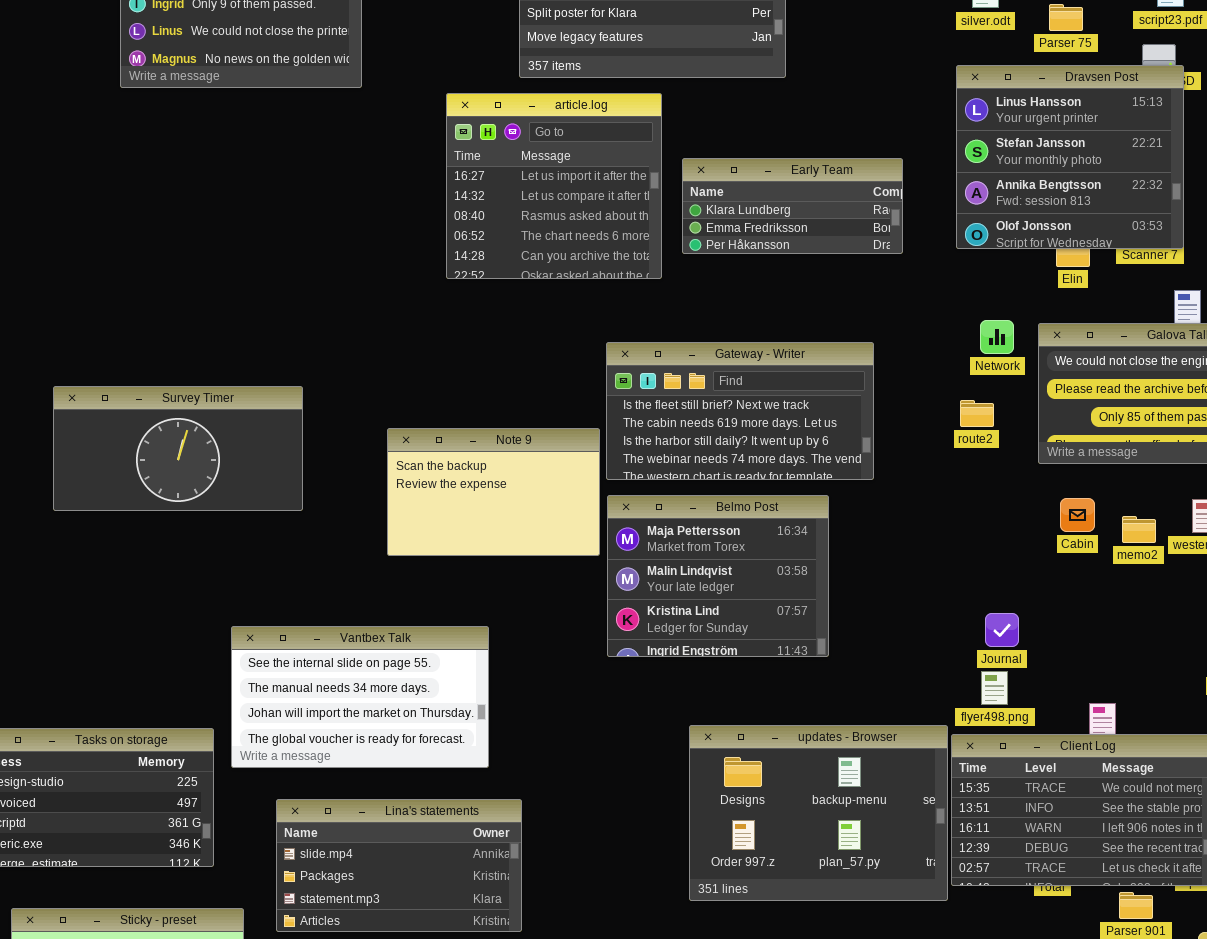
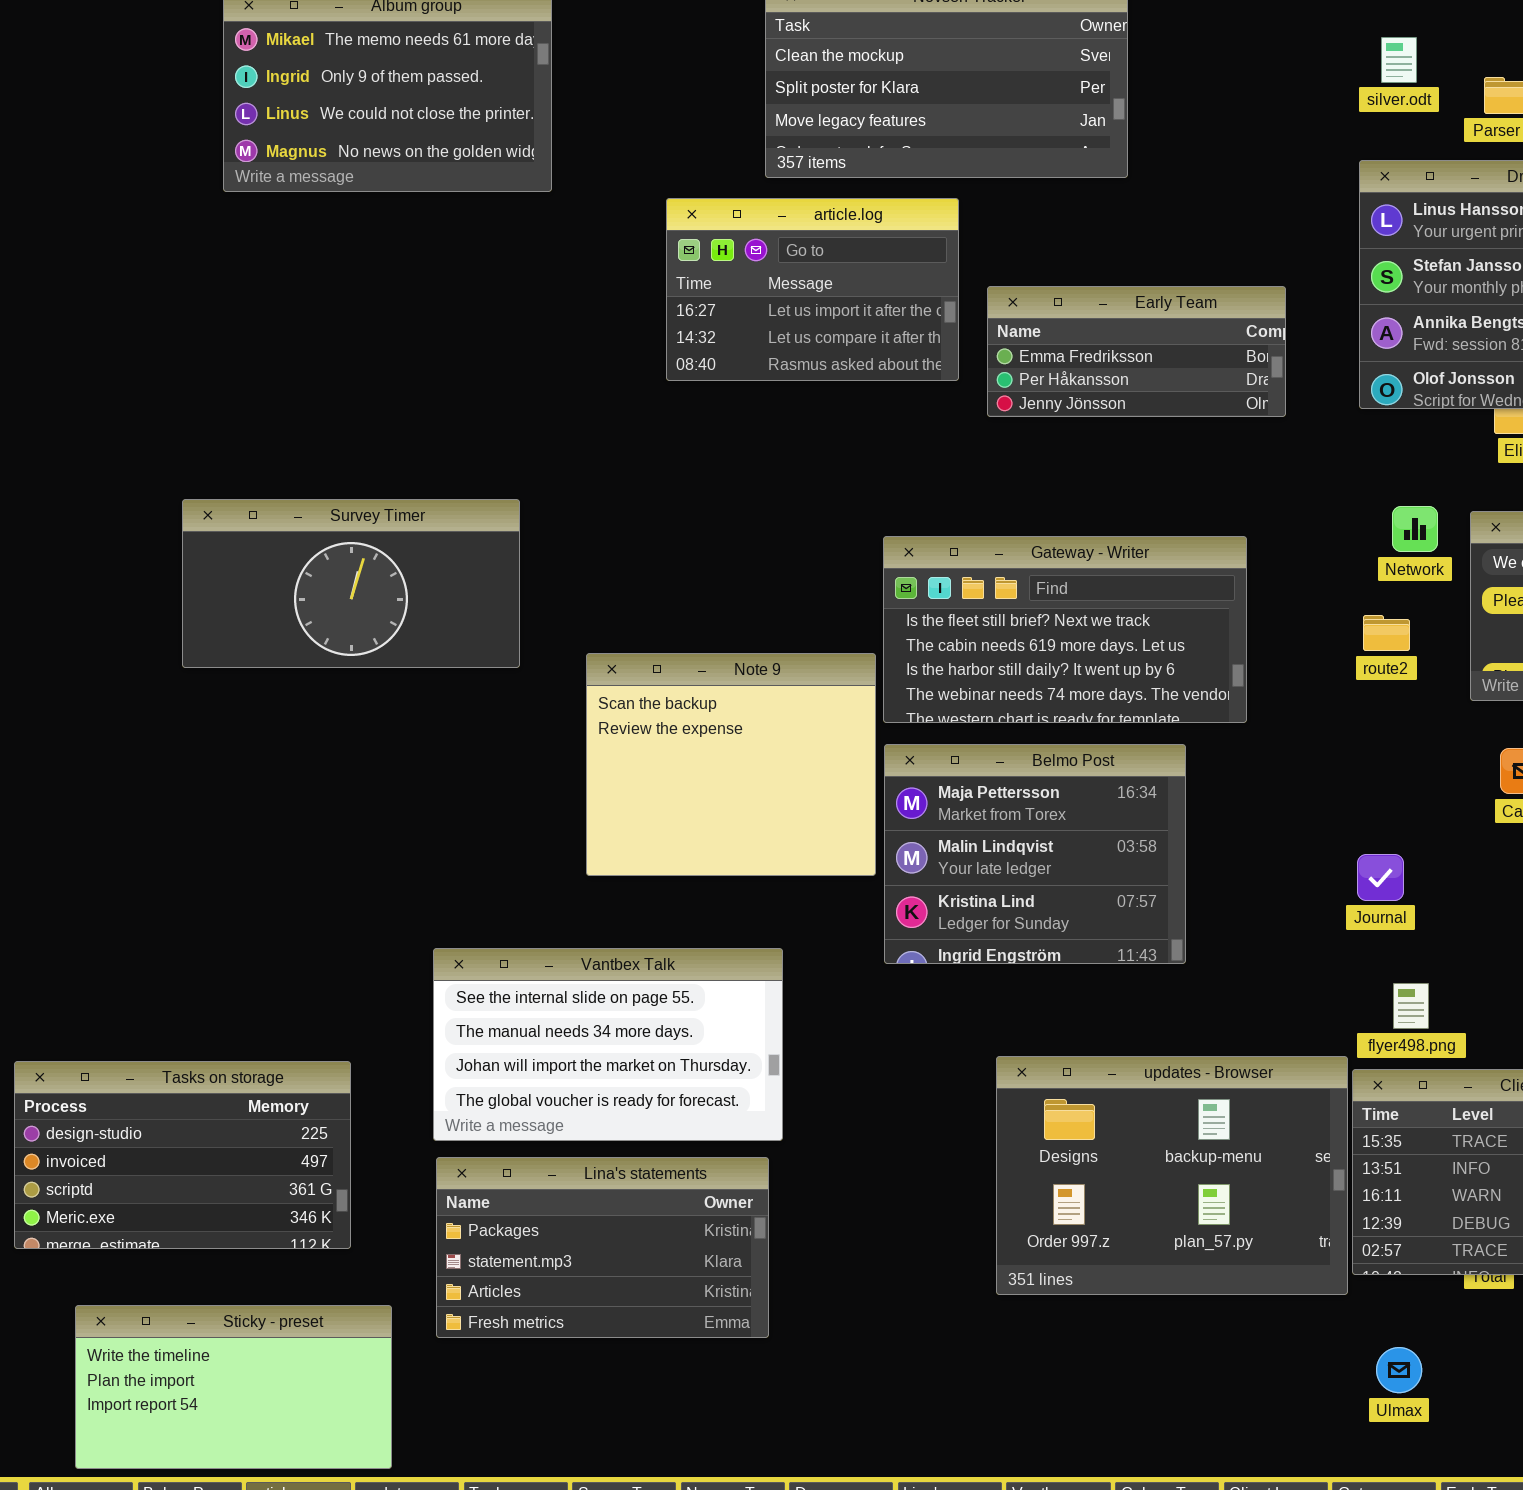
article.log: [446,93,662,279] -> [666,198,959,381], resized
Early Team: [682,158,903,254] -> [987,286,1286,417], scrolled down 1 row
Survey Timer: [53,386,303,511] -> [182,499,520,668], moved
Note 9: [387,428,600,556] -> [586,653,876,876], resized
Journal: [985,613,1019,647] -> [1357,854,1404,901], moved
Vantbex Talk: [231,626,489,768] -> [433,948,783,1141], moved
Lina's statements: [276,799,522,932] -> [436,1157,769,1338], scrolled down 1 row

